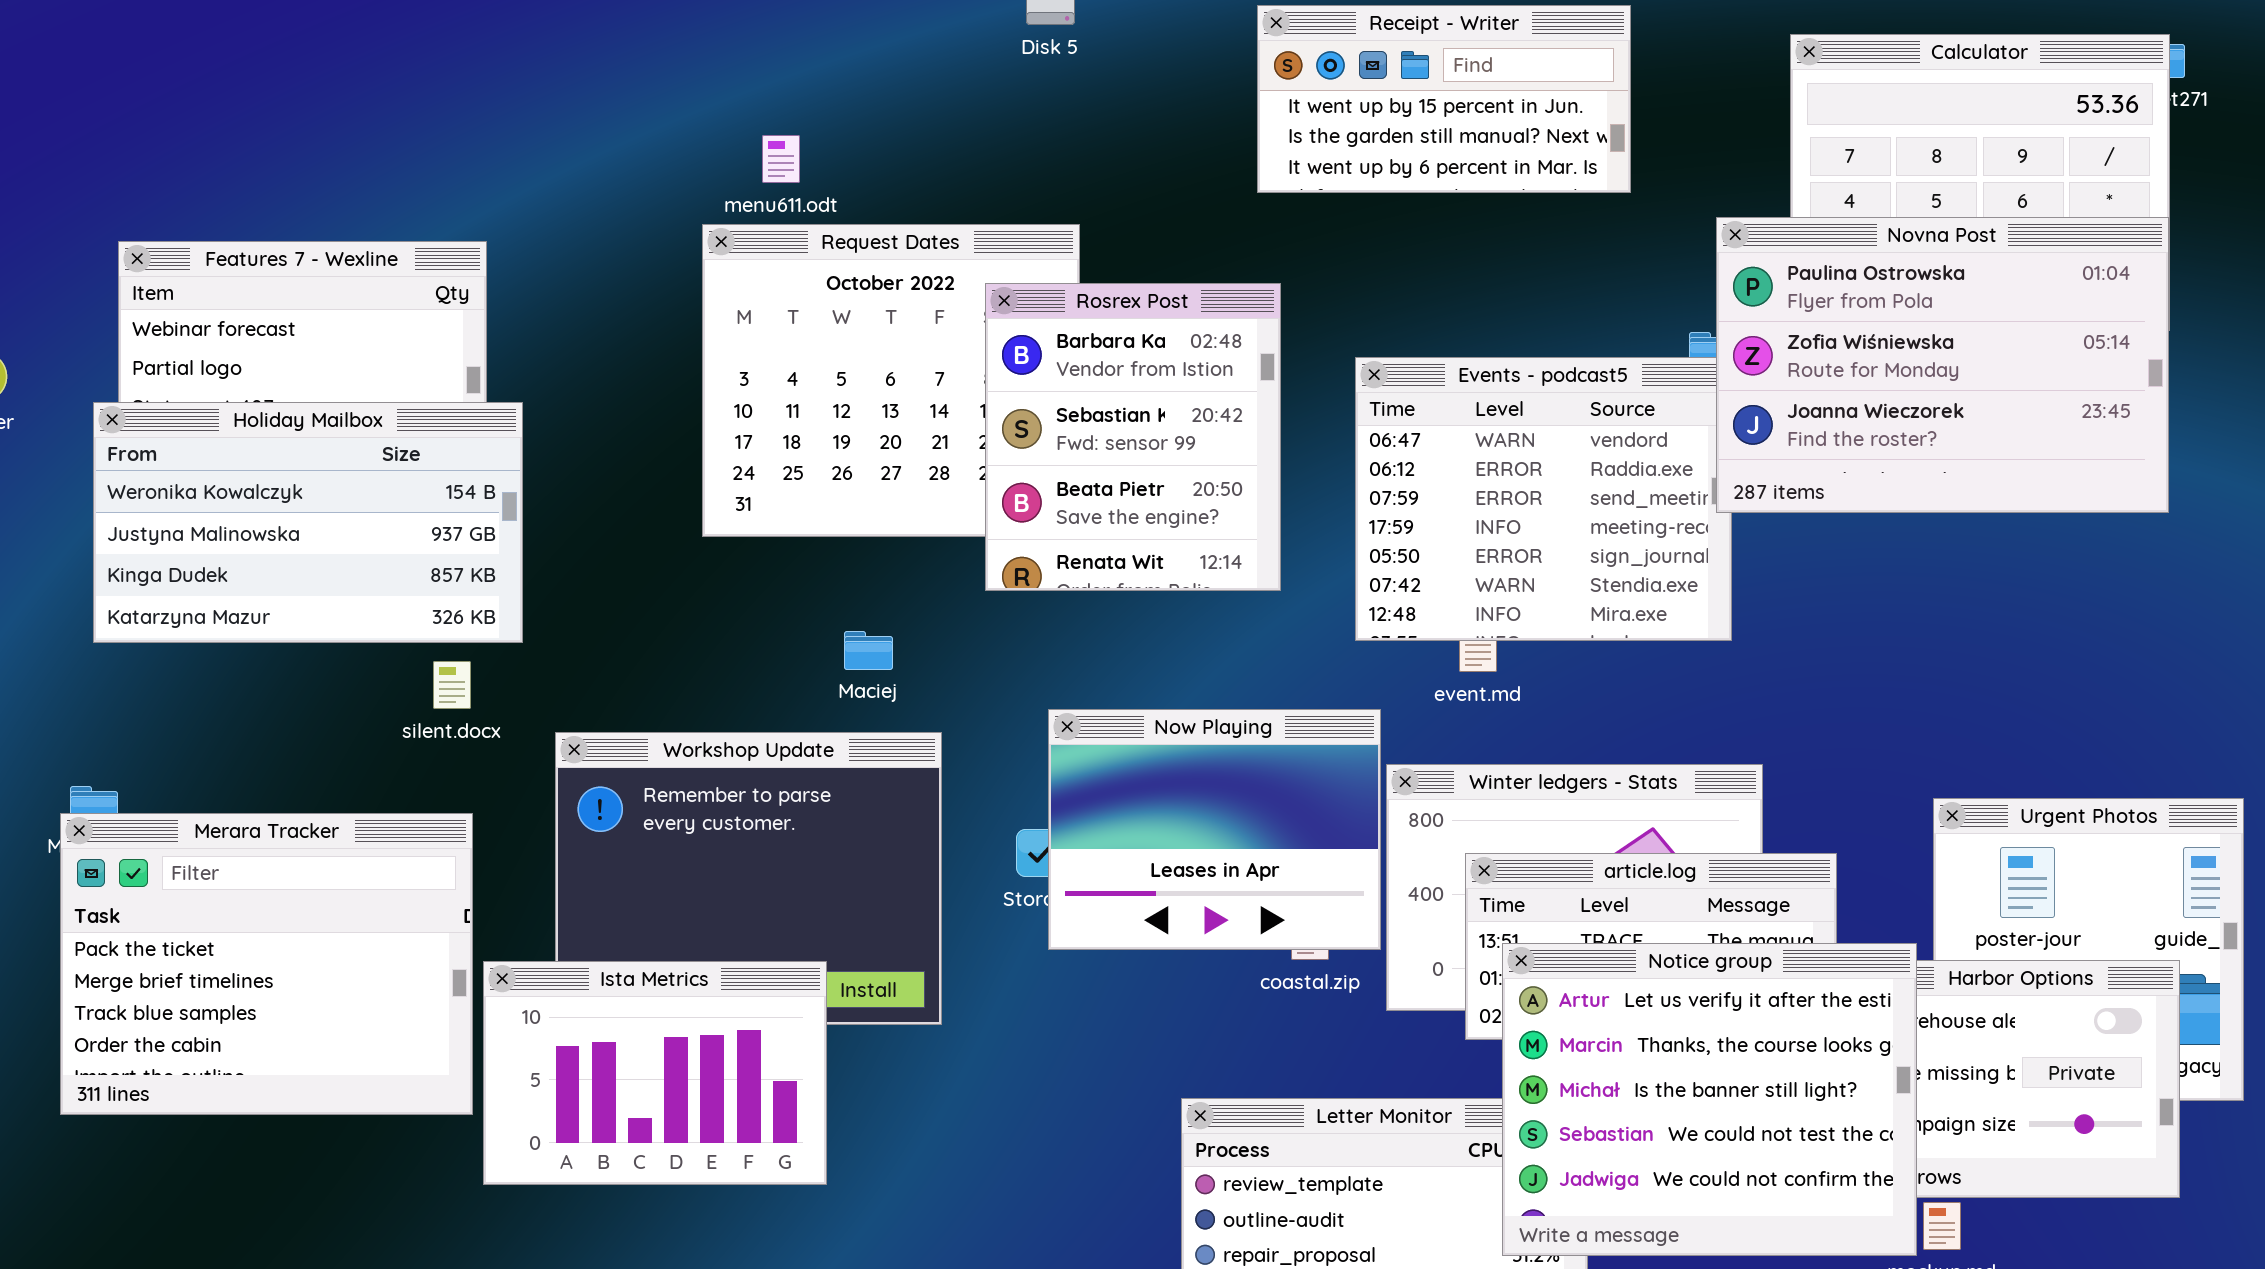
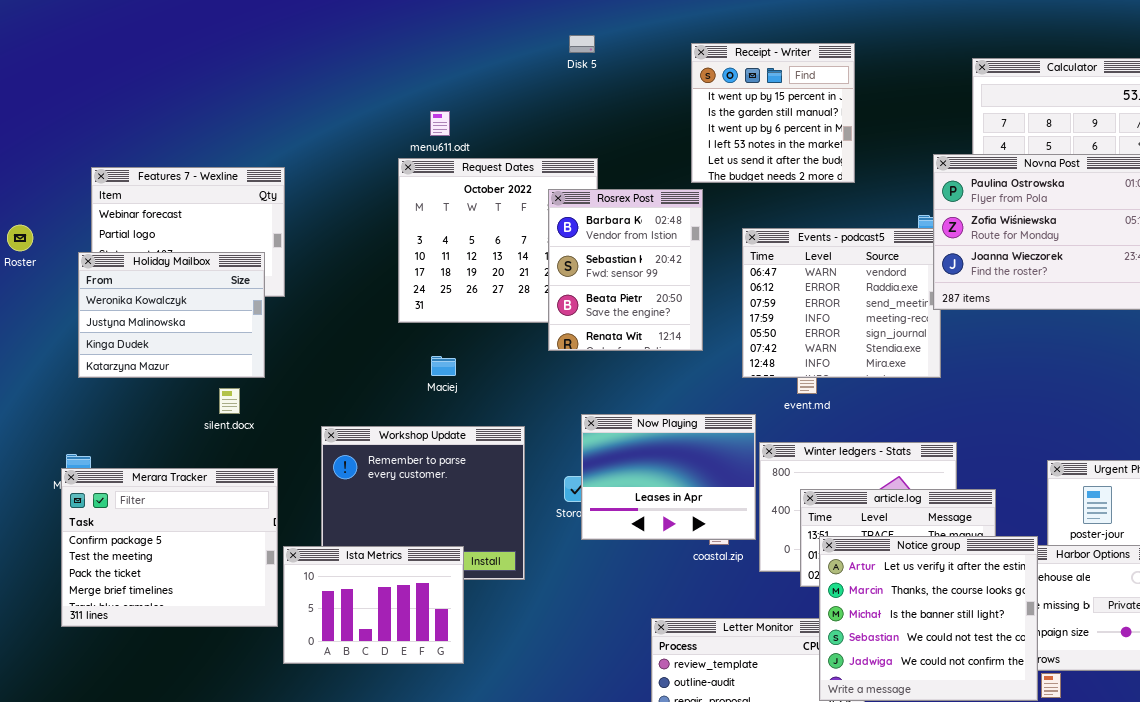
Receipt - Writer: [1257,5,1631,193] -> [691,43,855,183], resized
Holiday Mailbox: [93,402,523,643] -> [78,252,265,378], resized
Maciej: [844,631,893,670] -> [431,356,456,376], moved
silent.docx: [433,661,471,709] -> [219,388,240,414], moved
Merara Tracker: [60,813,473,1115] -> [61,468,278,627], scrolled up 2 rows

